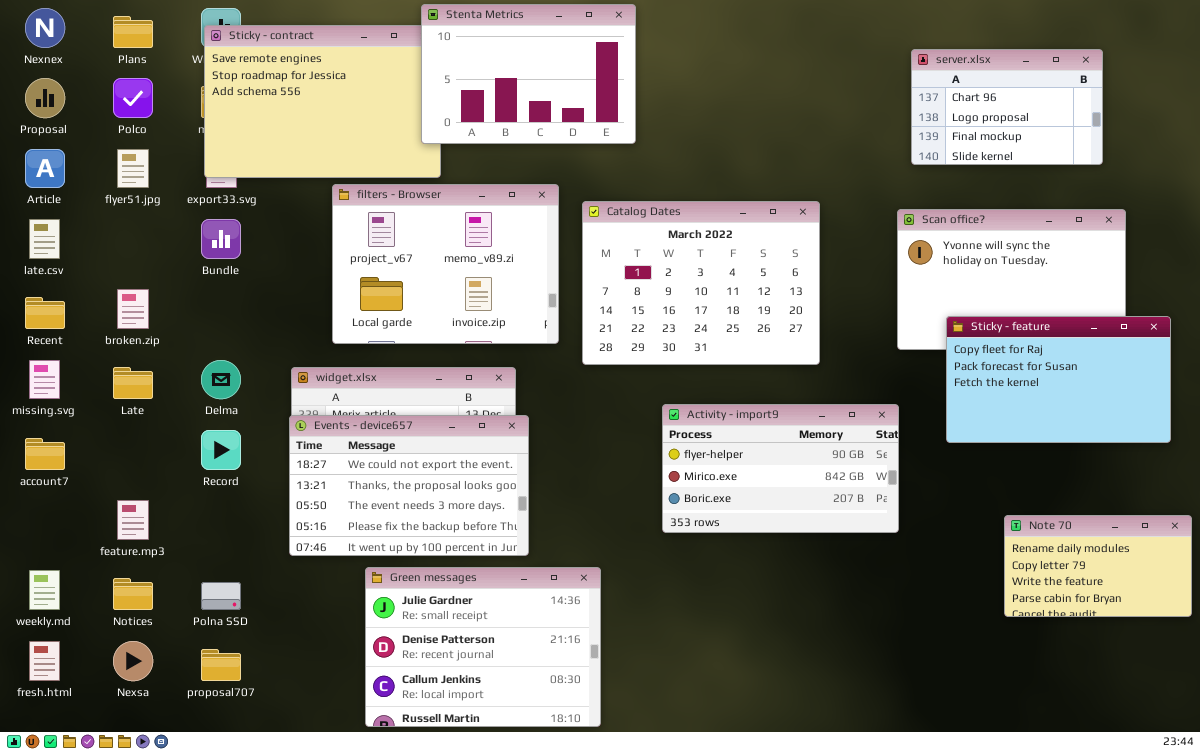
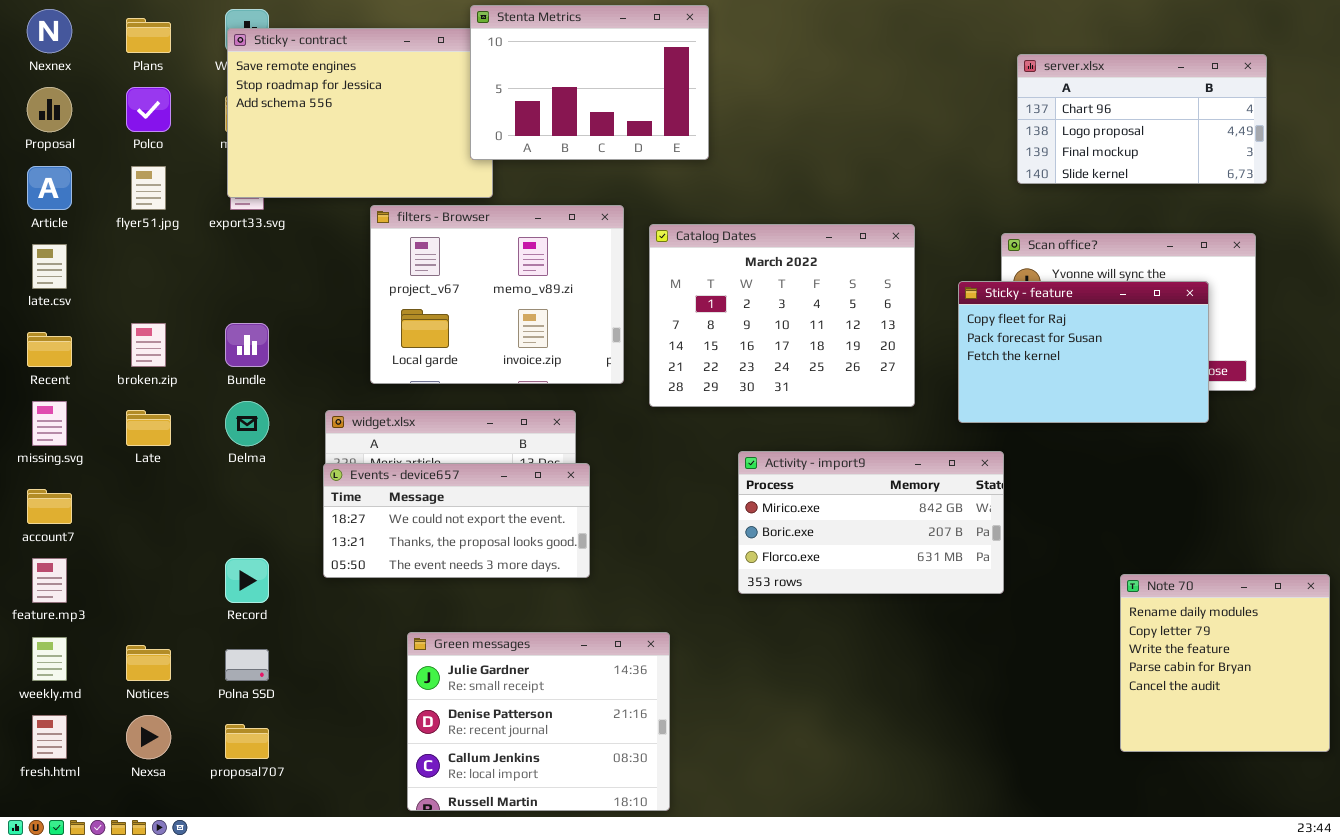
server.xlsx: [911,49,1103,165] -> [1017,54,1267,184], resized
Bundle: [201,219,241,259] -> [225,323,269,367], moved
Sticky - feature: [946,316,1171,443] -> [958,281,1209,423], moved
Activity - import9: [662,404,899,533] -> [738,451,1004,594], scrolled down 1 row
Events - device657: [289,415,529,556] -> [323,463,590,578], resized
Record: [201,430,241,470] -> [225,558,269,603], moved
feature.mp3: [117,500,149,540] -> [32,558,67,603], moved
Note 70: [1004,515,1192,617] -> [1120,574,1330,752], resized

